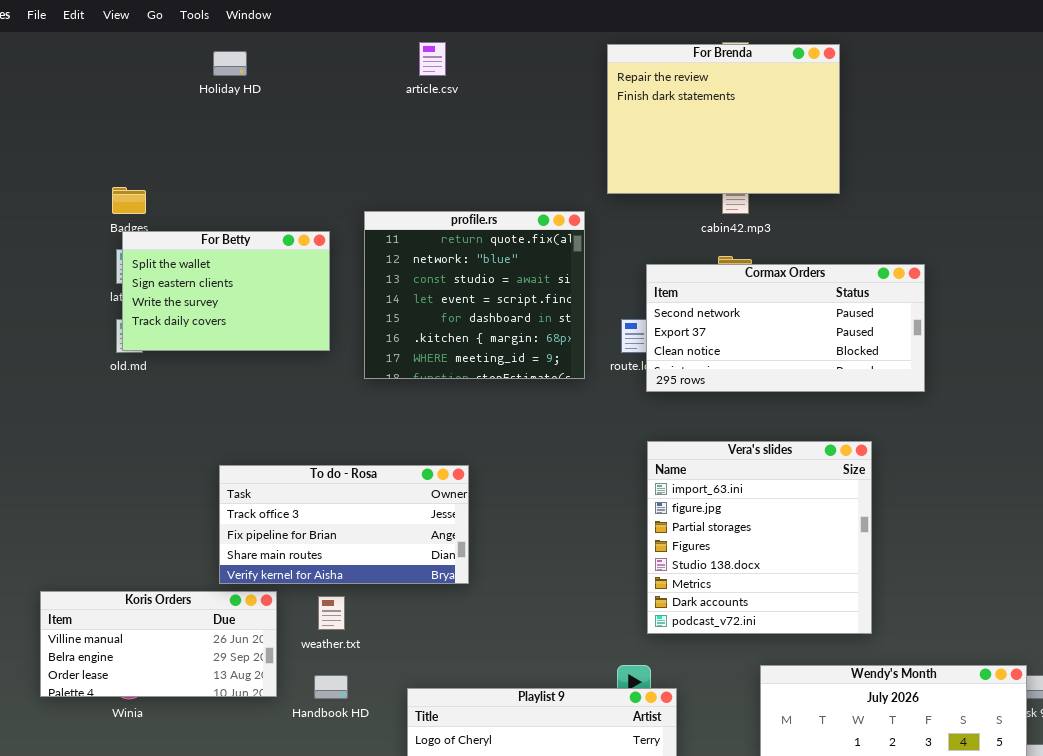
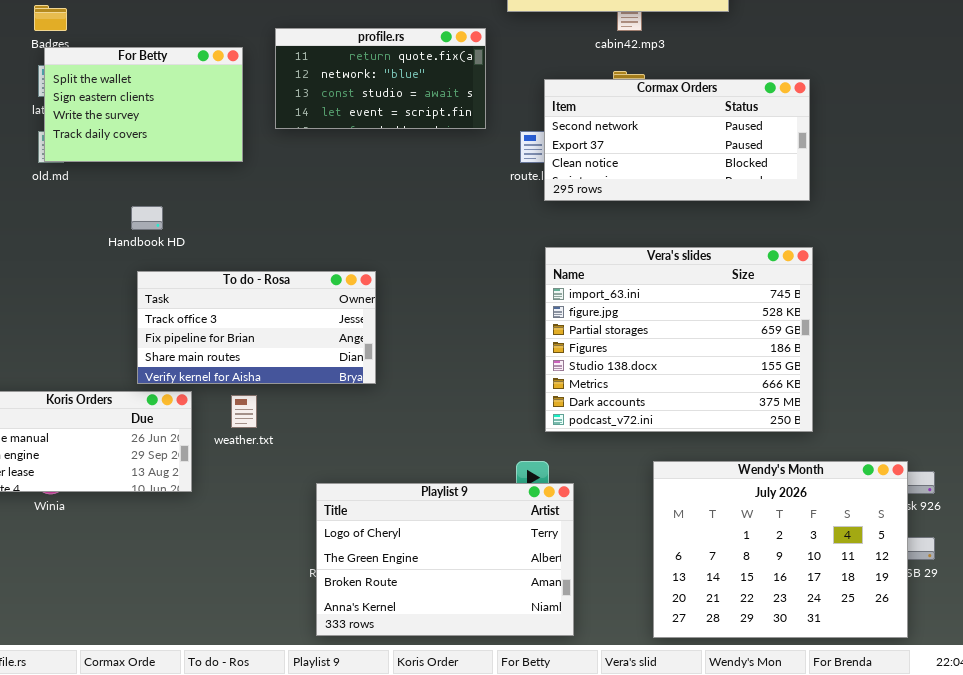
profile.rs: [364,211,585,379] -> [275,28,486,129], resized
Vera's slides: [647,441,872,634] -> [545,247,813,432], resized
Handbook HD: [314,675,348,699] -> [131,206,163,230], moved

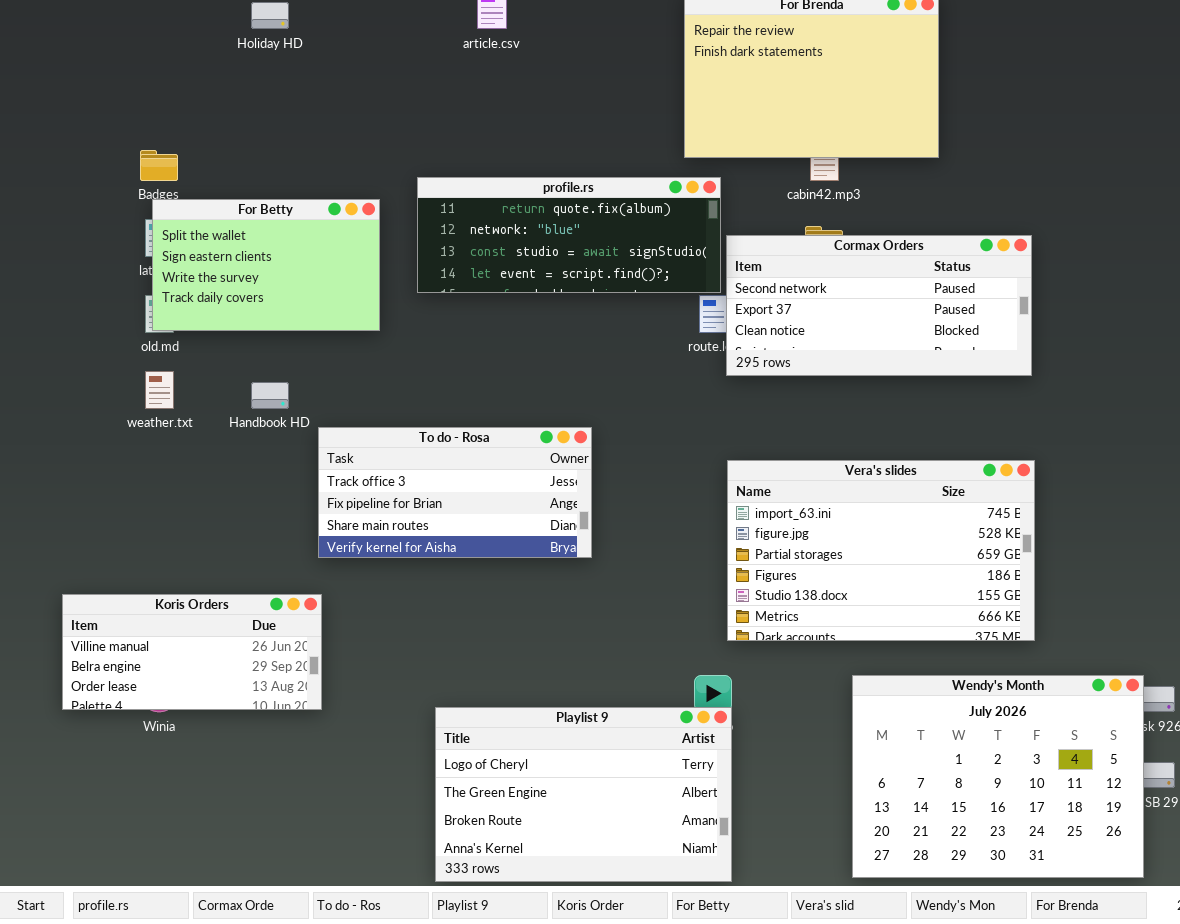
profile.rs: [275,28,486,129] -> [417,177,721,293], resized
Vera's slides: [545,247,813,432] -> [727,460,1035,641], resized
To do - Rosa: [137,271,376,384] -> [318,427,592,558], moved
weather.txt: [231,395,257,428] -> [145,371,174,409], moved
Playlist 9: [316,483,574,636] -> [435,707,732,882], moved

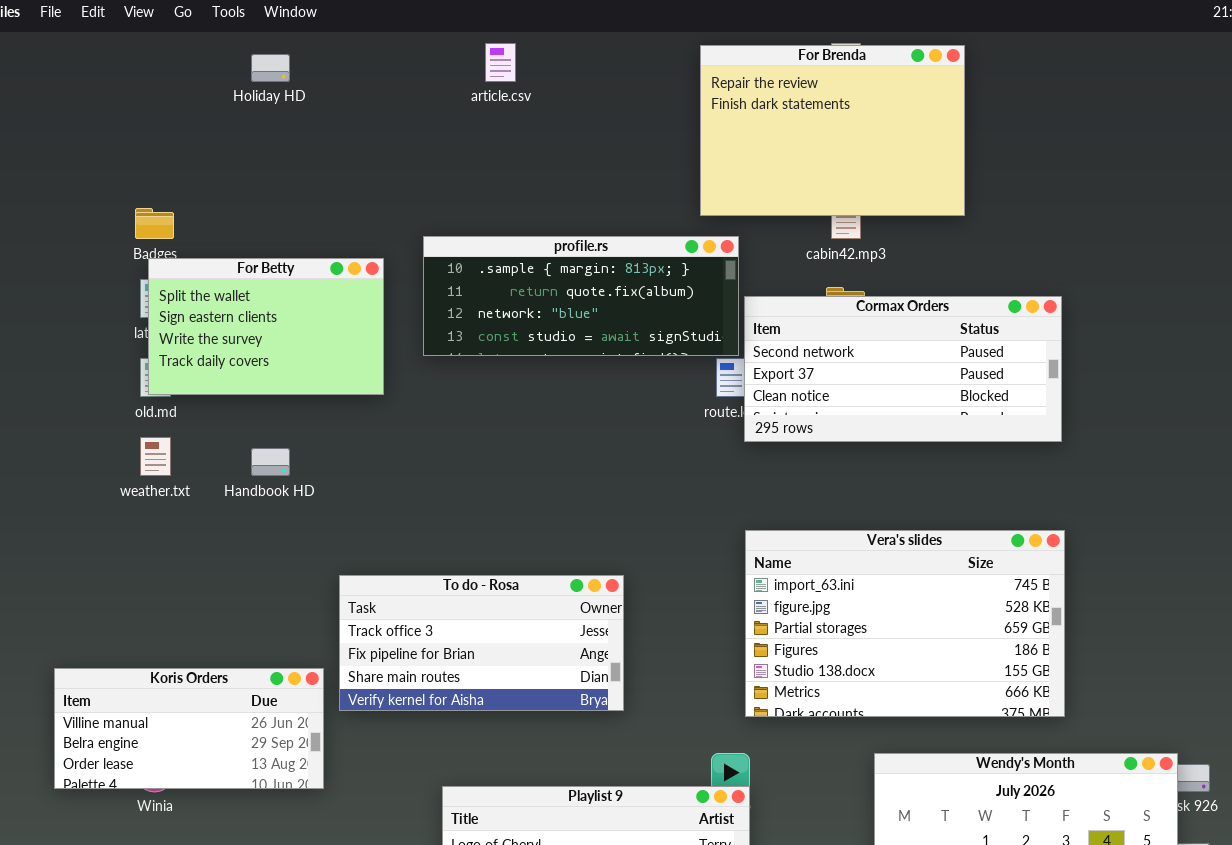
profile.rs: [417,177,721,293] -> [423,236,739,356], scrolled up 1 row
To do - Rosa: [318,427,592,558] -> [339,575,624,711], moved

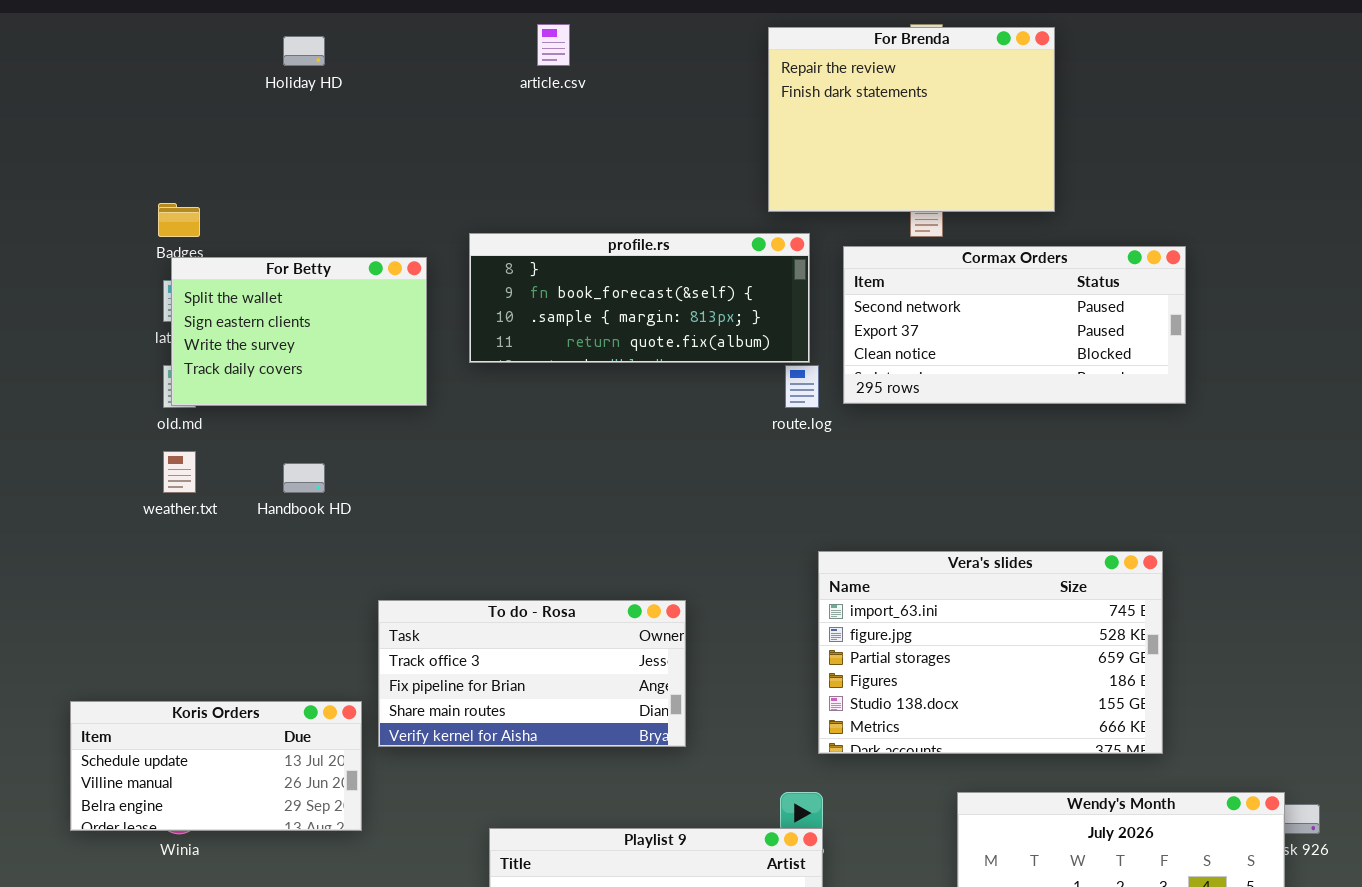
profile.rs: [423,236,739,356] -> [469,233,810,363], scrolled up 2 rows
Cormax Orders: [744,296,1062,442] -> [843,246,1186,404], moved
Koris Orders: [54,668,324,789] -> [70,701,362,831], scrolled up 1 row

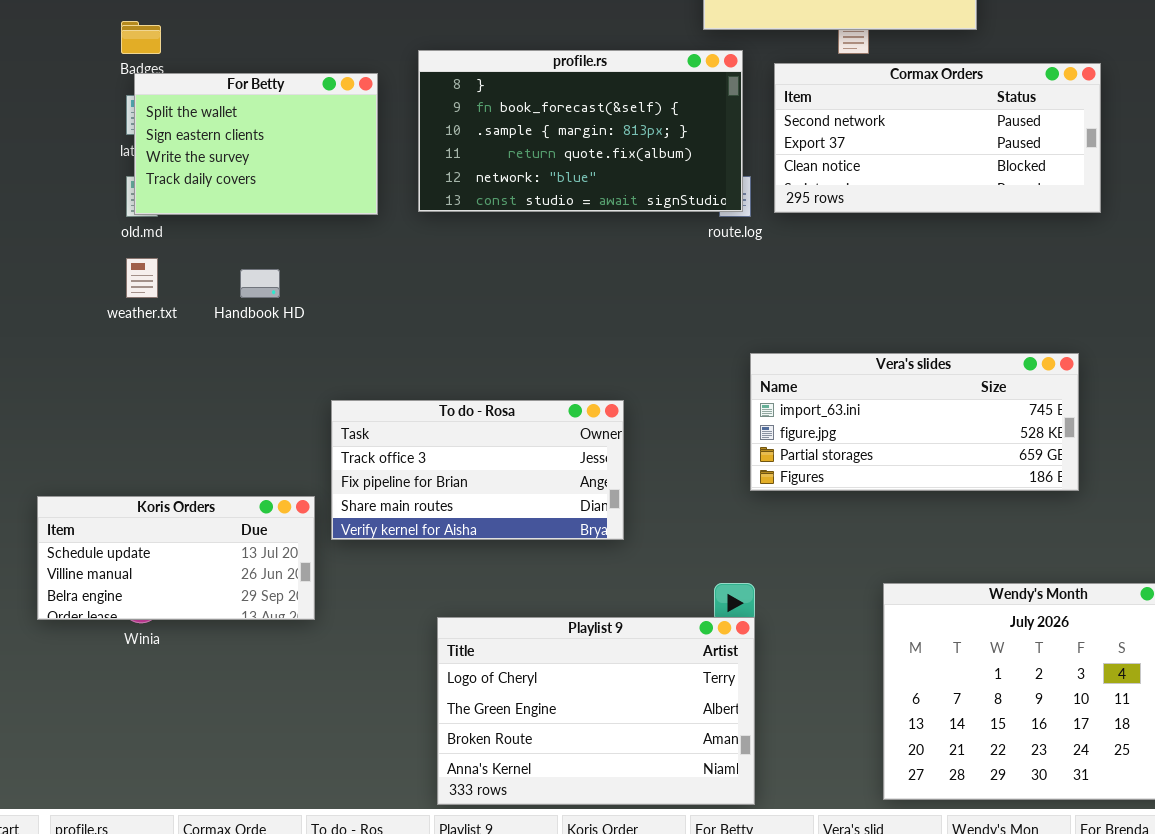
profile.rs: [469,233,810,363] -> [418,50,743,212], resized
Vera's slides: [818,551,1163,754] -> [750,353,1079,491], resized

